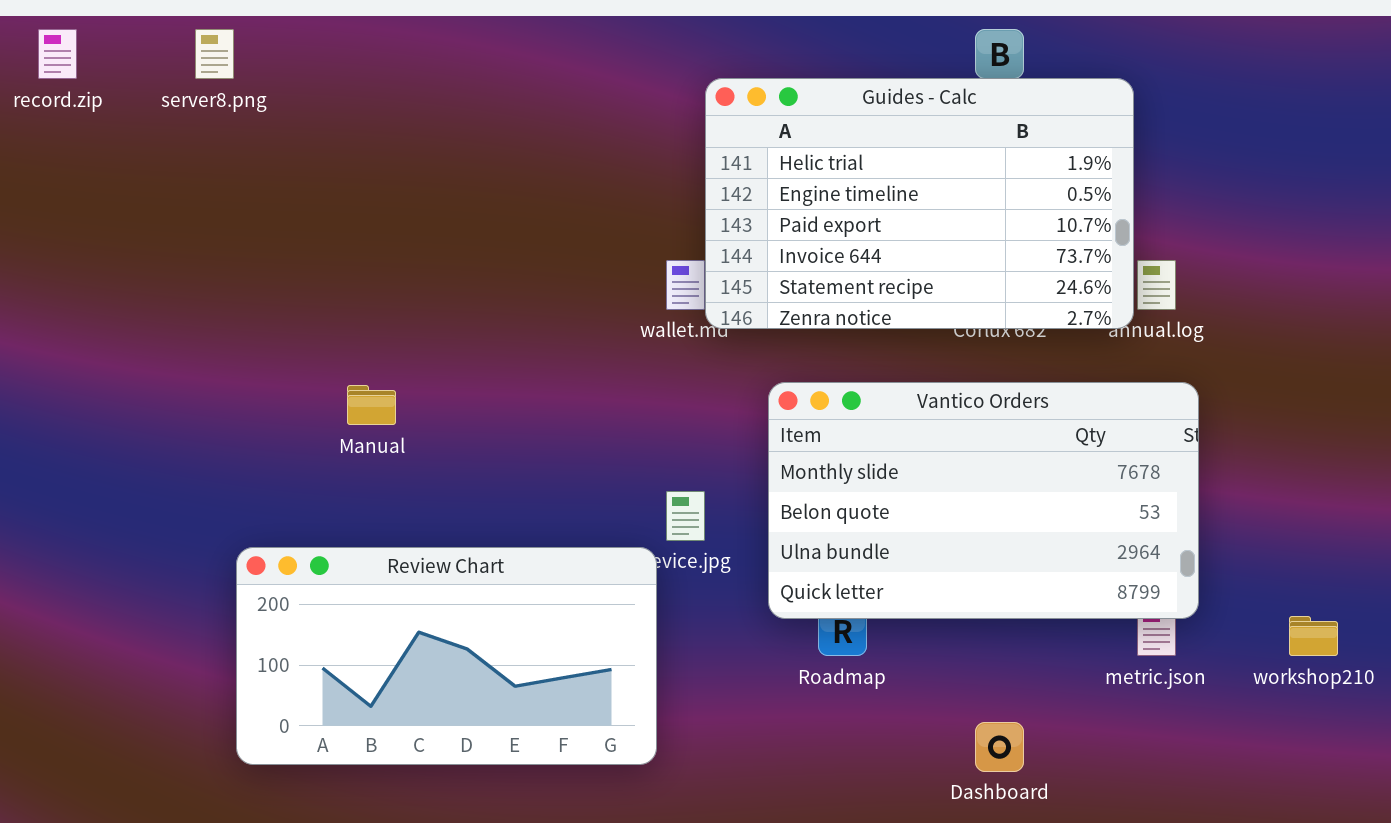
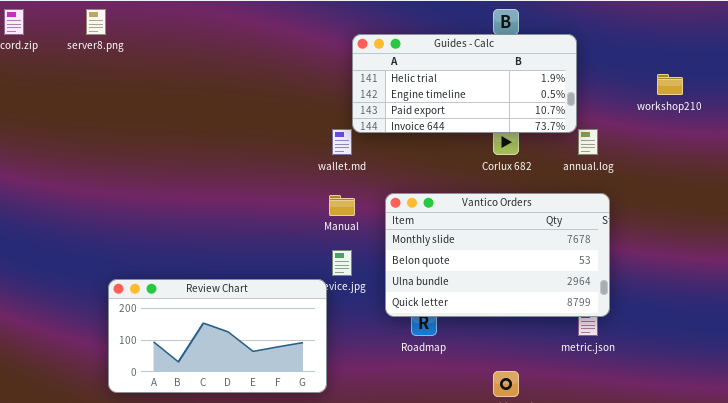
Guides - Calc: [705,78,1134,329] -> [352,34,577,133], resized
Manual: [347,385,396,425] -> [329,195,355,216], moved
workshop210: [1289,616,1338,656] -> [657,74,683,95], moved

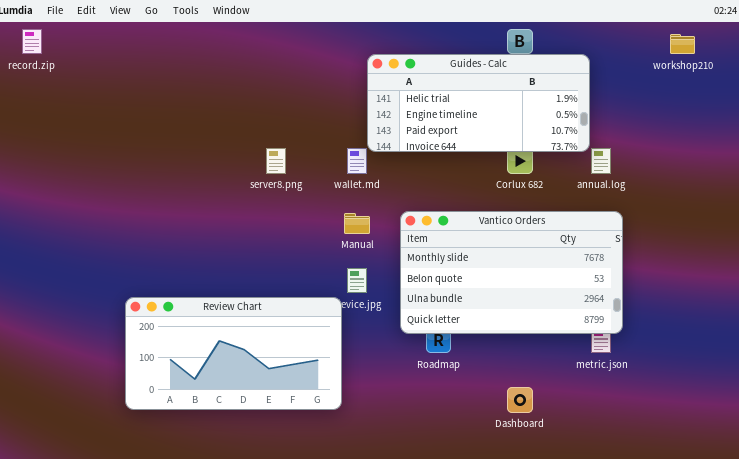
server8.png: [86,9,106,35] -> [266,148,286,174], moved
workshop210: [657,74,683,95] -> [670,34,695,54], moved

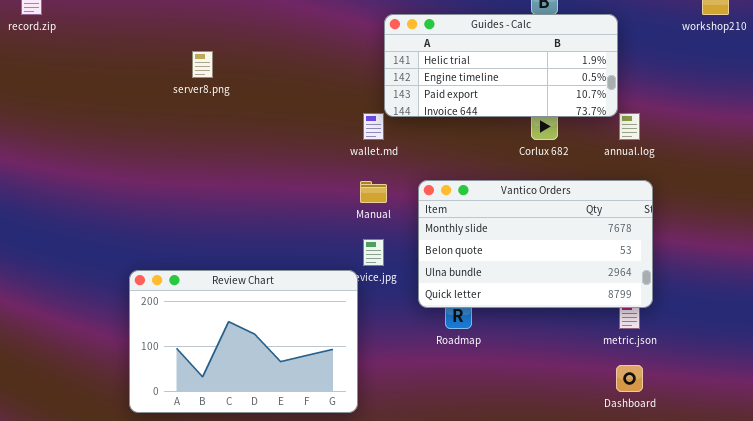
server8.png: [266,148,286,174] -> [192,51,213,78], moved
Review Chart: [125,297,342,410] -> [129,270,358,413], resized
Dashboard: [507,387,533,413] -> [616,365,643,392], moved

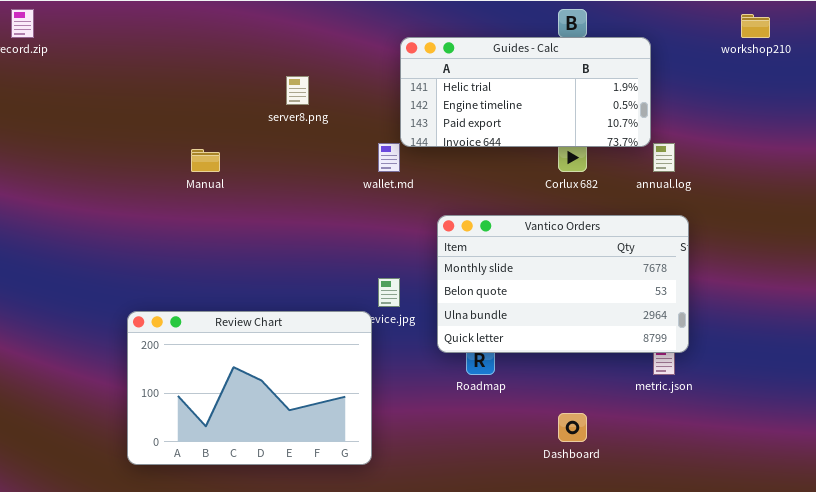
server8.png: [192,51,213,78] -> [286,76,309,105], moved
Manual: [360,181,387,203] -> [191,149,220,172], moved
Dashboard: [616,365,643,392] -> [558,413,587,442], moved

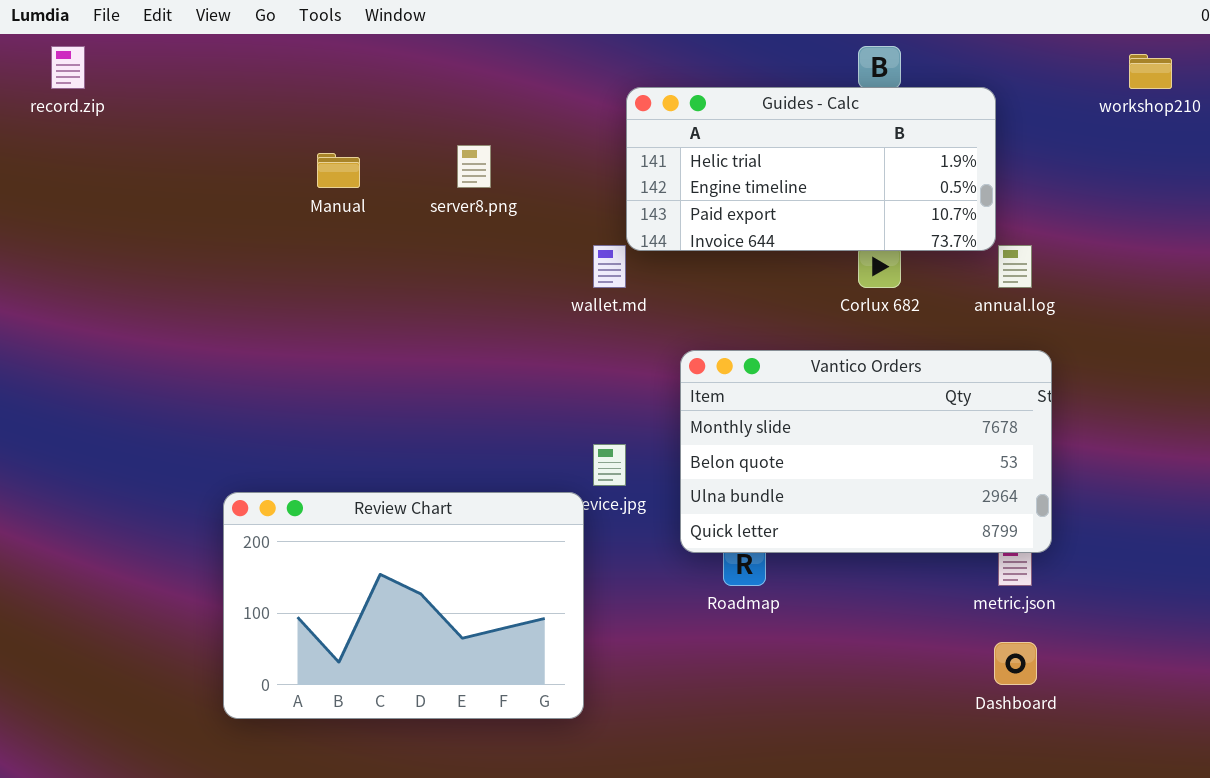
Manual: [191,149,220,172] -> [317,153,360,188], moved
Dashboard: [558,413,587,442] -> [994,642,1037,685], moved

